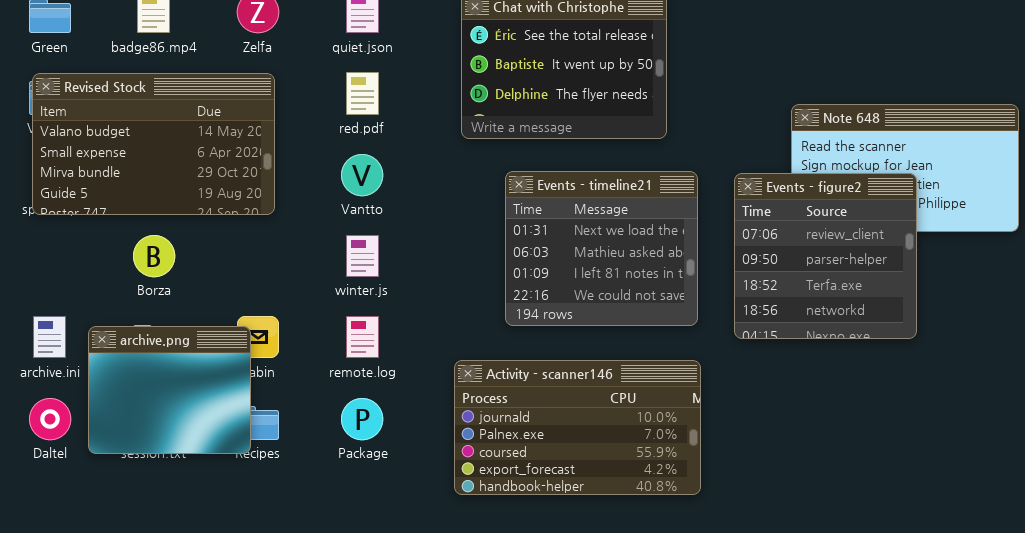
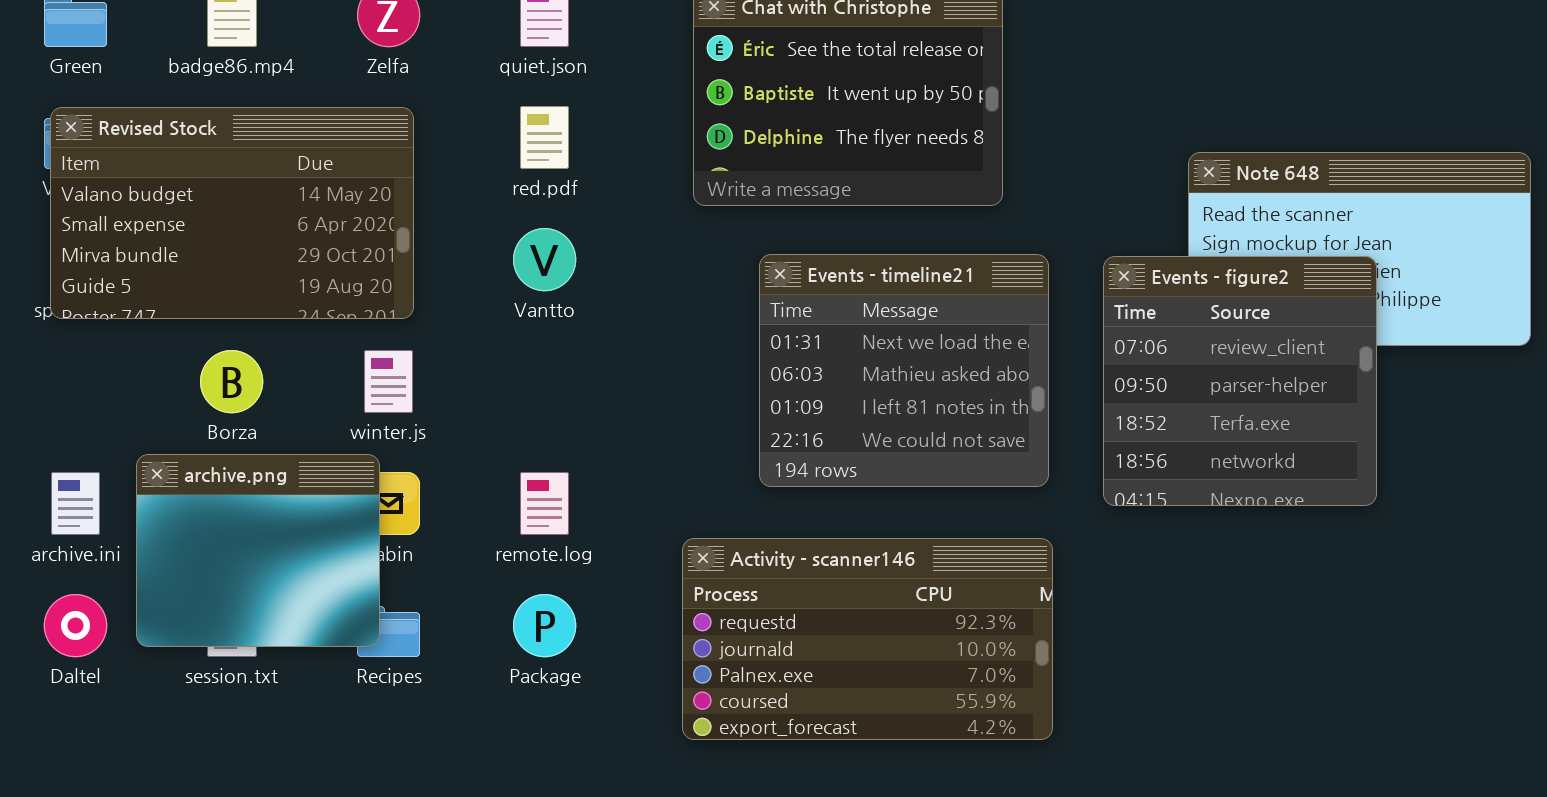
winter.js: [346,235,379,277] -> [364,350,413,413], moved
archive.png: [88,326,251,454] -> [136,454,380,647], moved
Activity - scanner146: [454,360,701,495] -> [682,538,1053,740], scrolled up 1 row

